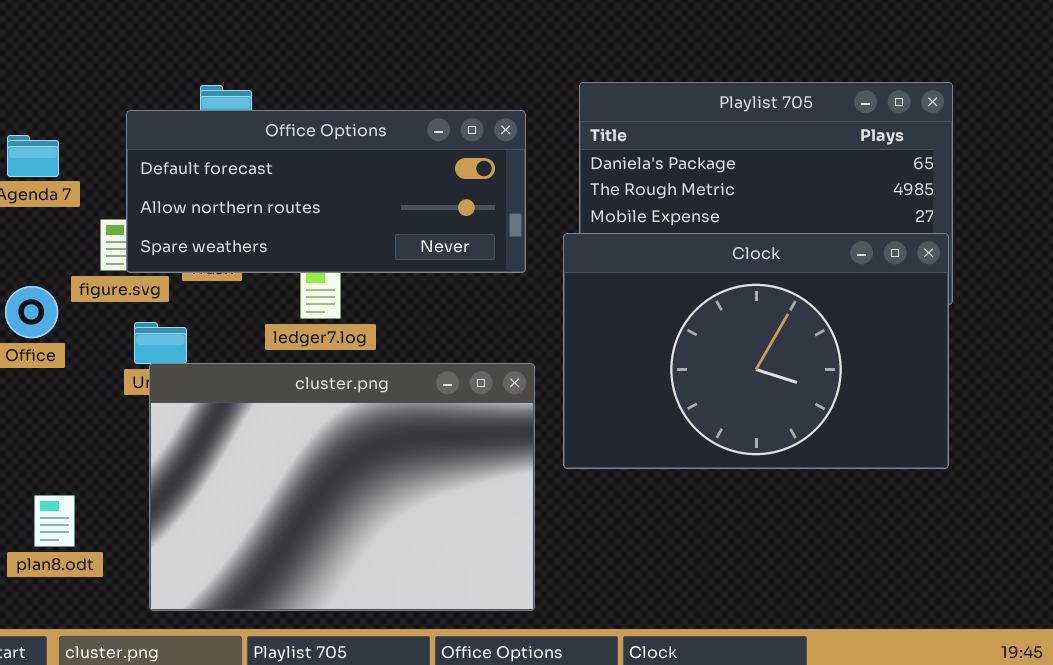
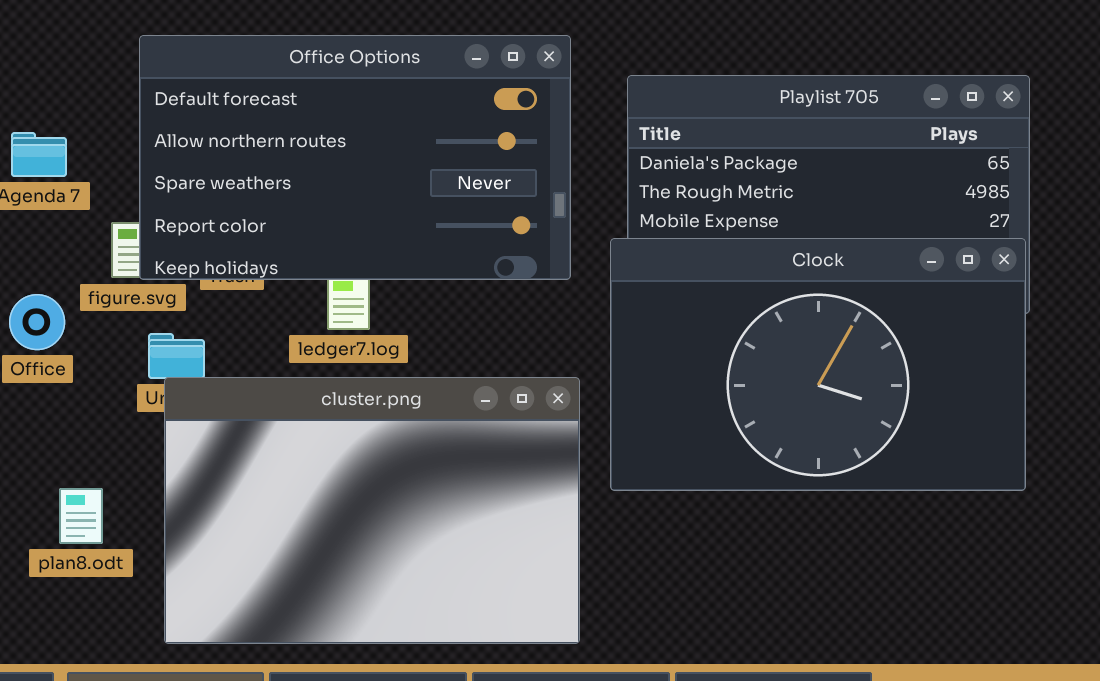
Office Options: [126,110,526,273] -> [139,35,571,280], resized
plan8.odt: [34,495,75,547] -> [59,488,103,544], moved

